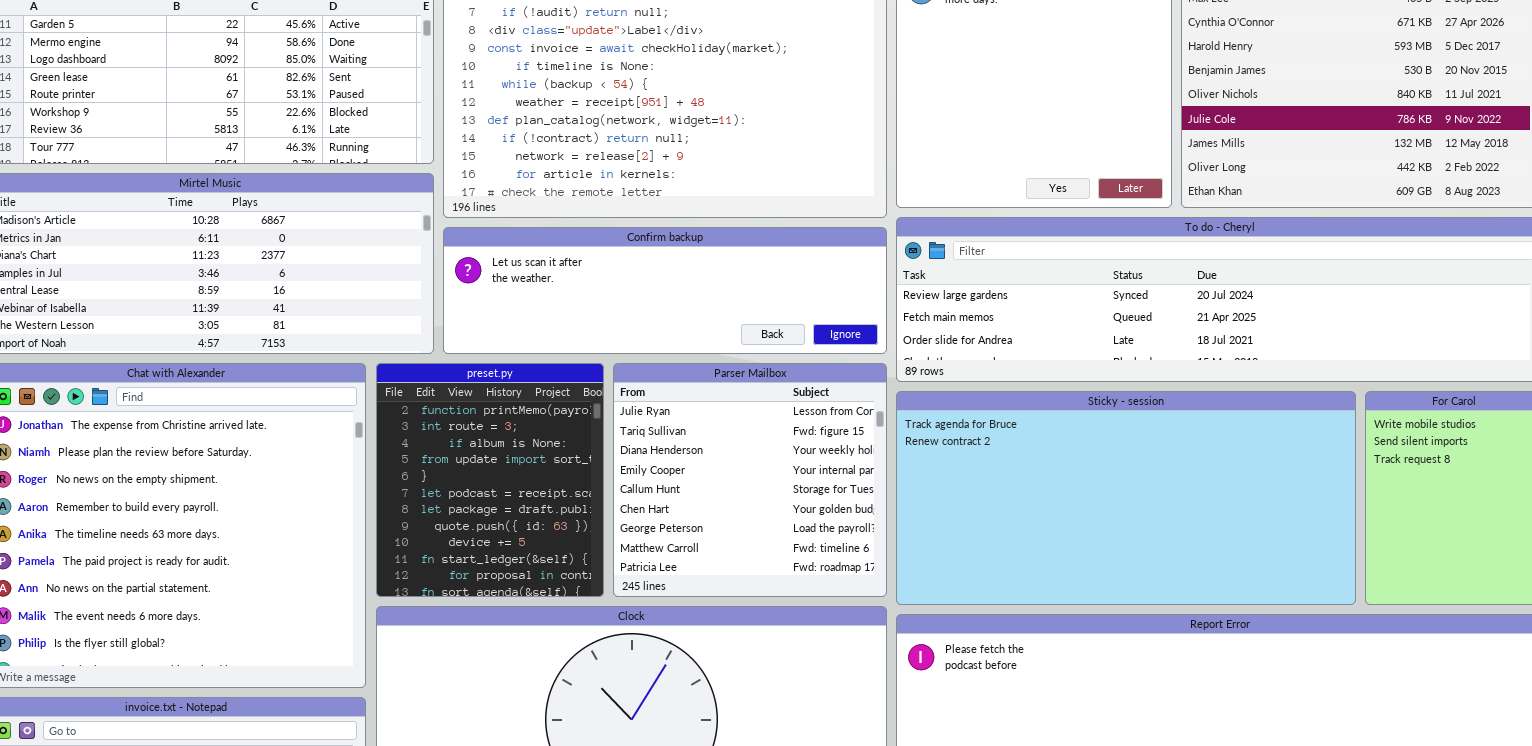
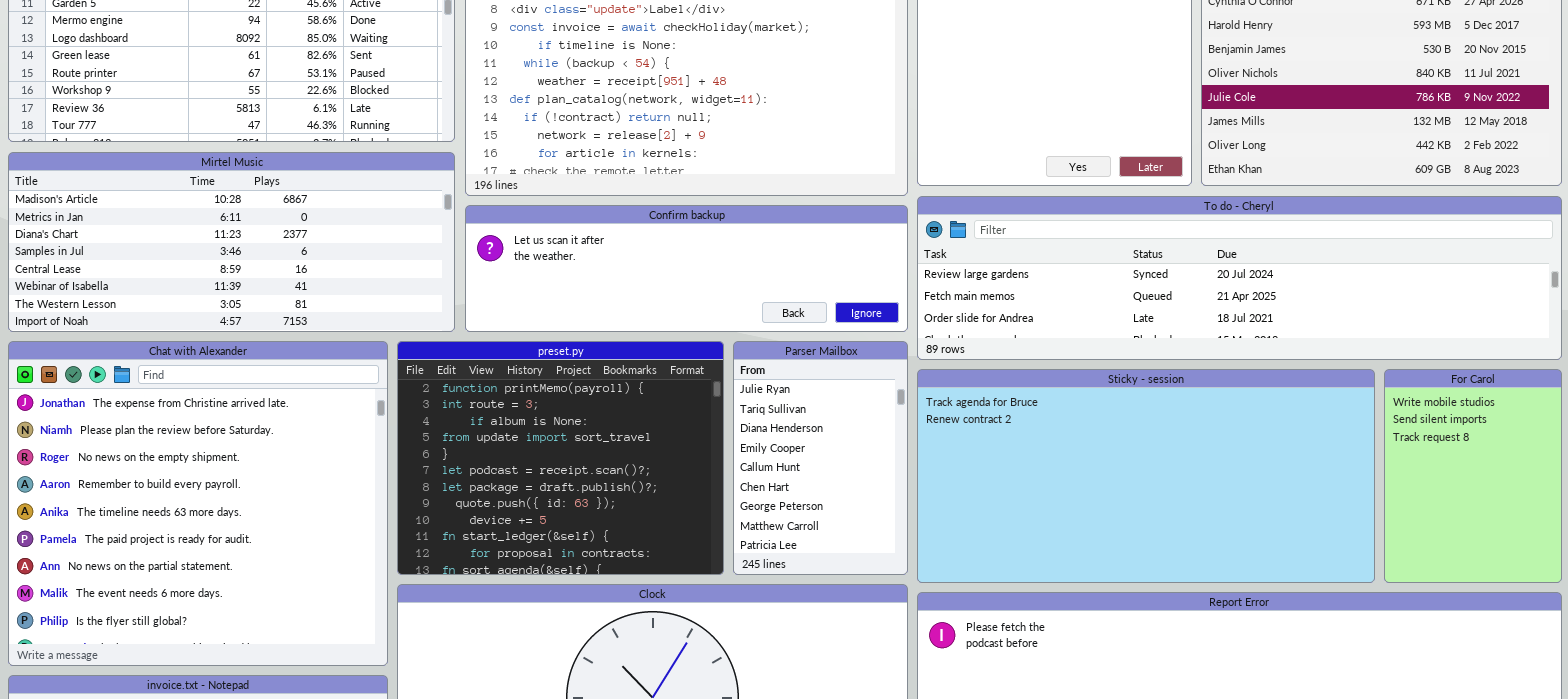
preset.py: [376,363,604,597] -> [397,341,724,575], resized
Parser Mailbox: [613,363,887,597] -> [733,341,908,575], resized

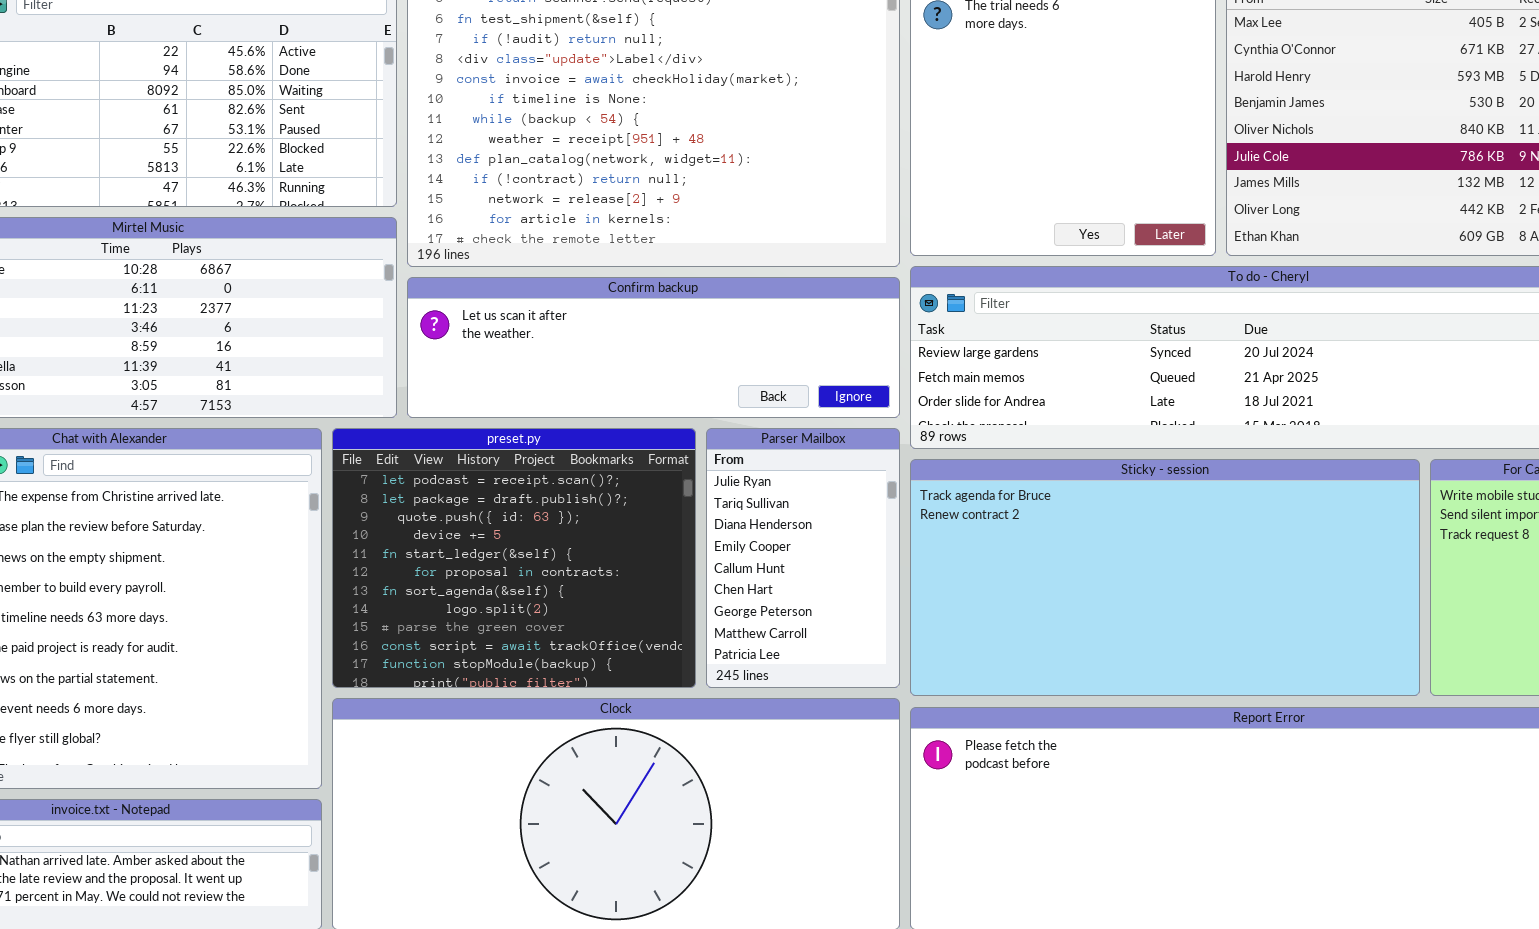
preset.py: [397,341,724,575] -> [332,428,696,688], scrolled down 5 rows

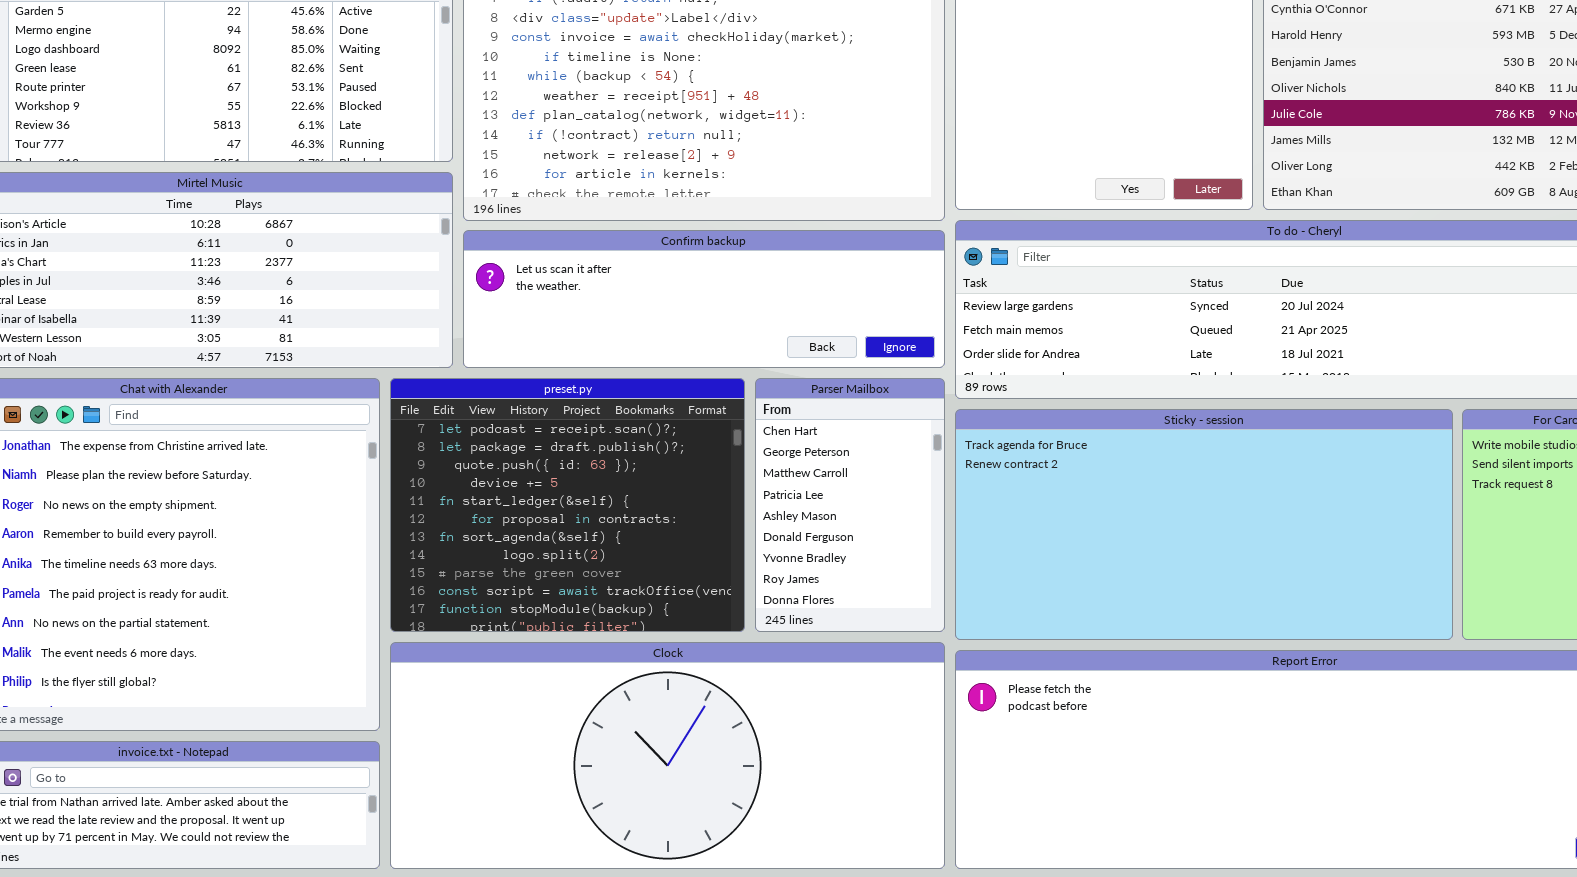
Parser Mailbox: [706,428,900,688] -> [755,378,945,632], scrolled down 5 rows

